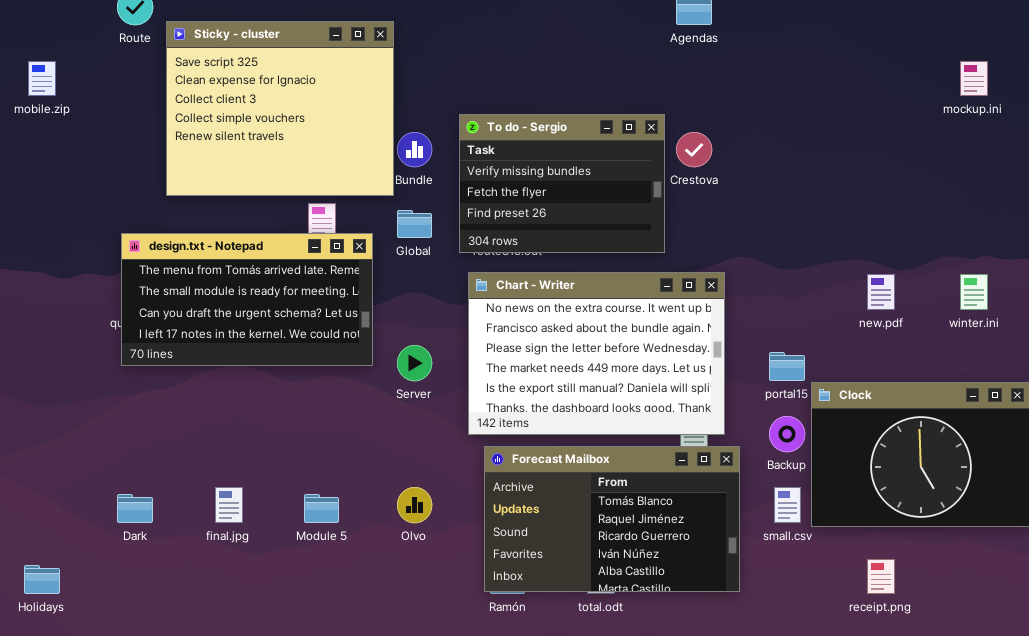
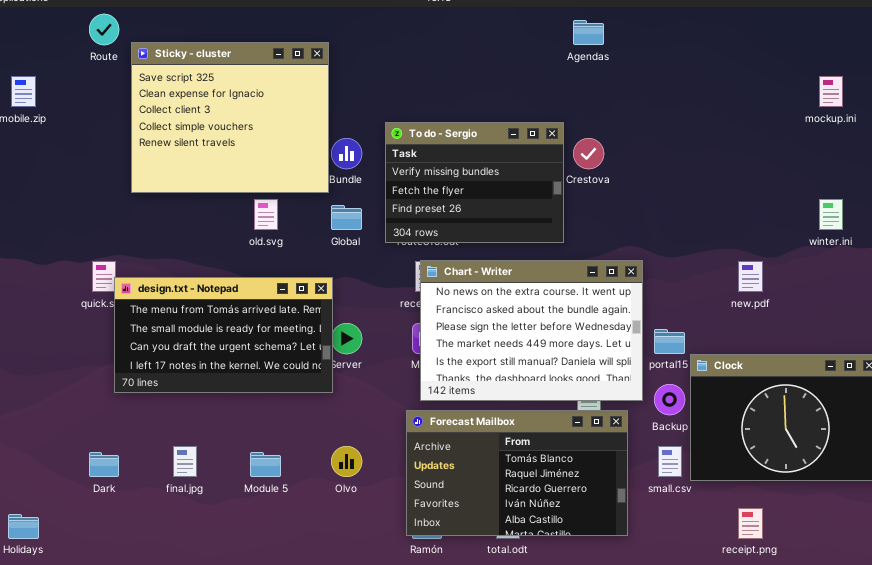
design.txt - Notepad: [121,233,373,366] -> [114,277,333,393], moved
Chart - Writer: [468,272,725,435] -> [420,260,643,401], moved
winter.ini: [960,274,988,310] -> [819,199,843,230], moved

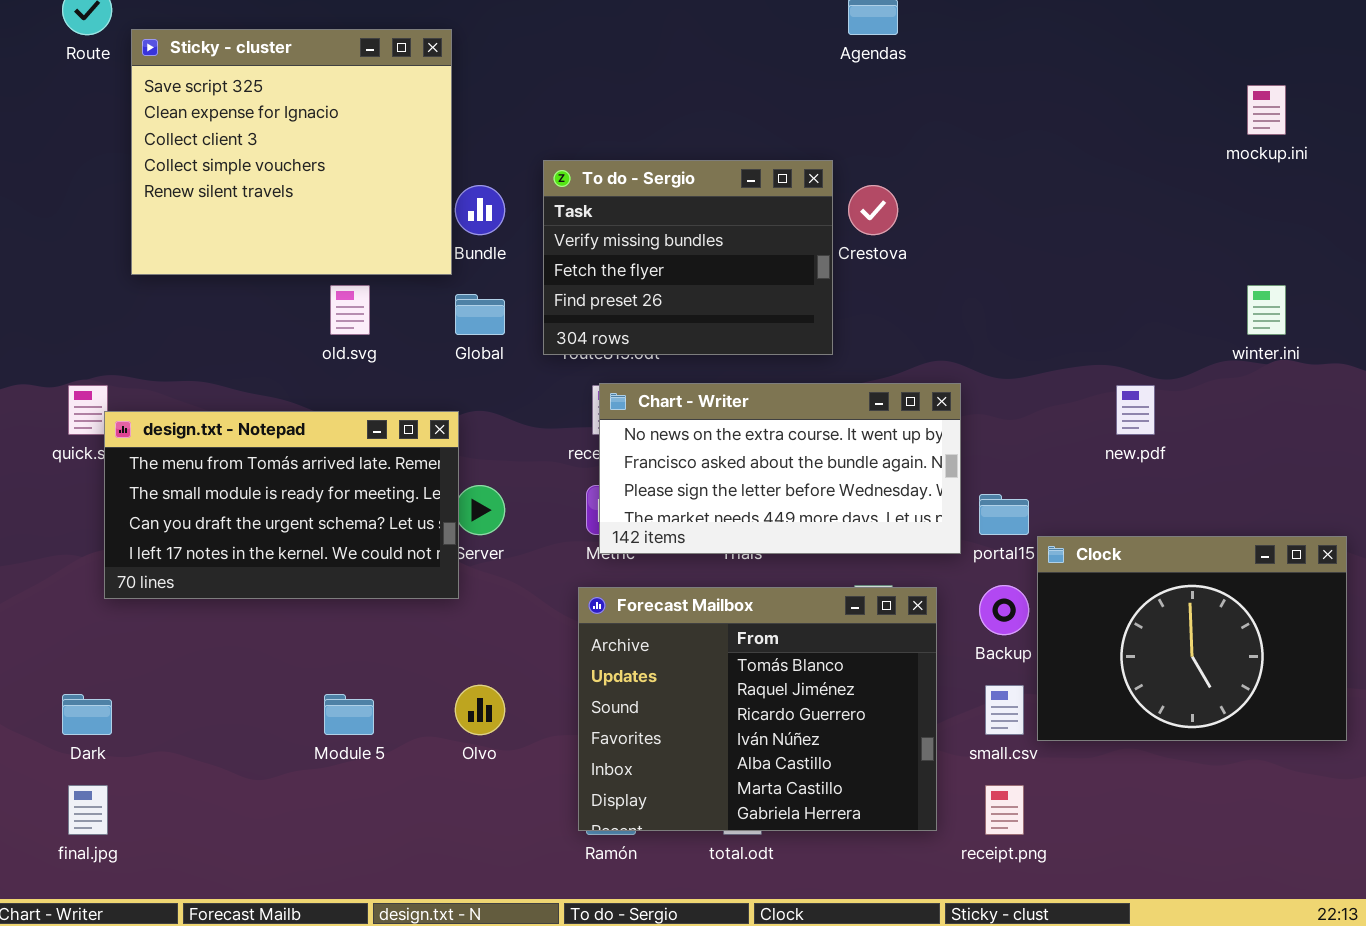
Chart - Writer: [420,260,643,401] -> [599,383,961,554], resized
Forecast Mailbox: [406,410,628,536] -> [578,587,937,831], resized
final.jpg: [173,446,197,477] -> [68,785,108,835], moved
receipt.png: [738,508,763,539] -> [985,785,1024,835], moved

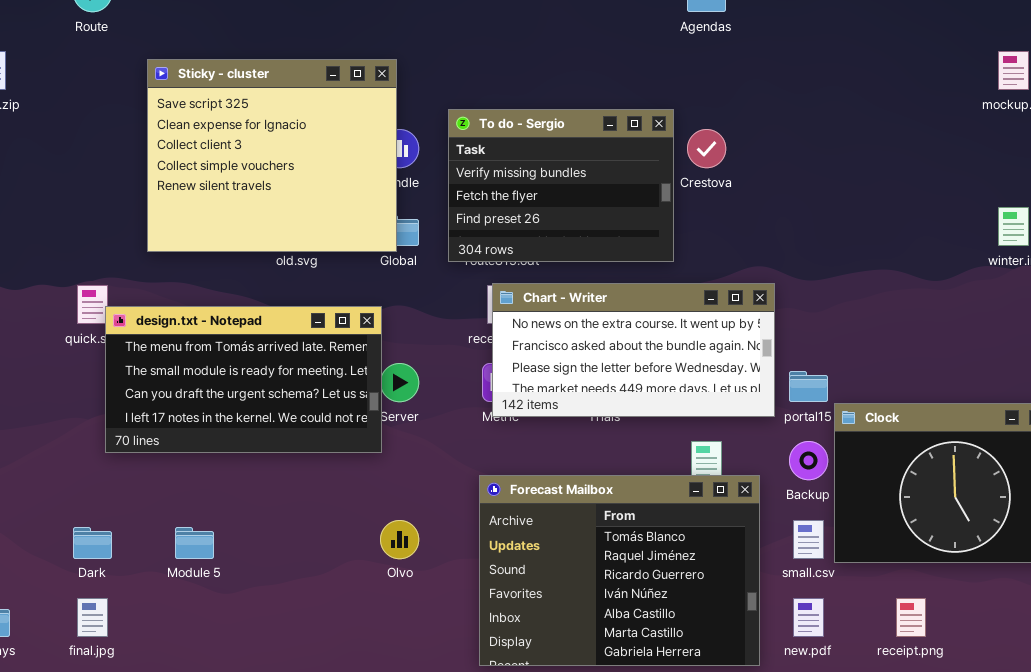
Sticky - cluster: [131,29,452,275] -> [147,59,397,252], moved
new.pdf: [1116,385,1155,435] -> [793,598,824,637], moved
Forecast Mailbox: [578,587,937,831] -> [479,475,760,666], moved
Module 5: [324,694,374,735] -> [175,527,214,559], moved
receipt.png: [985,785,1024,835] -> [896,598,926,637], moved

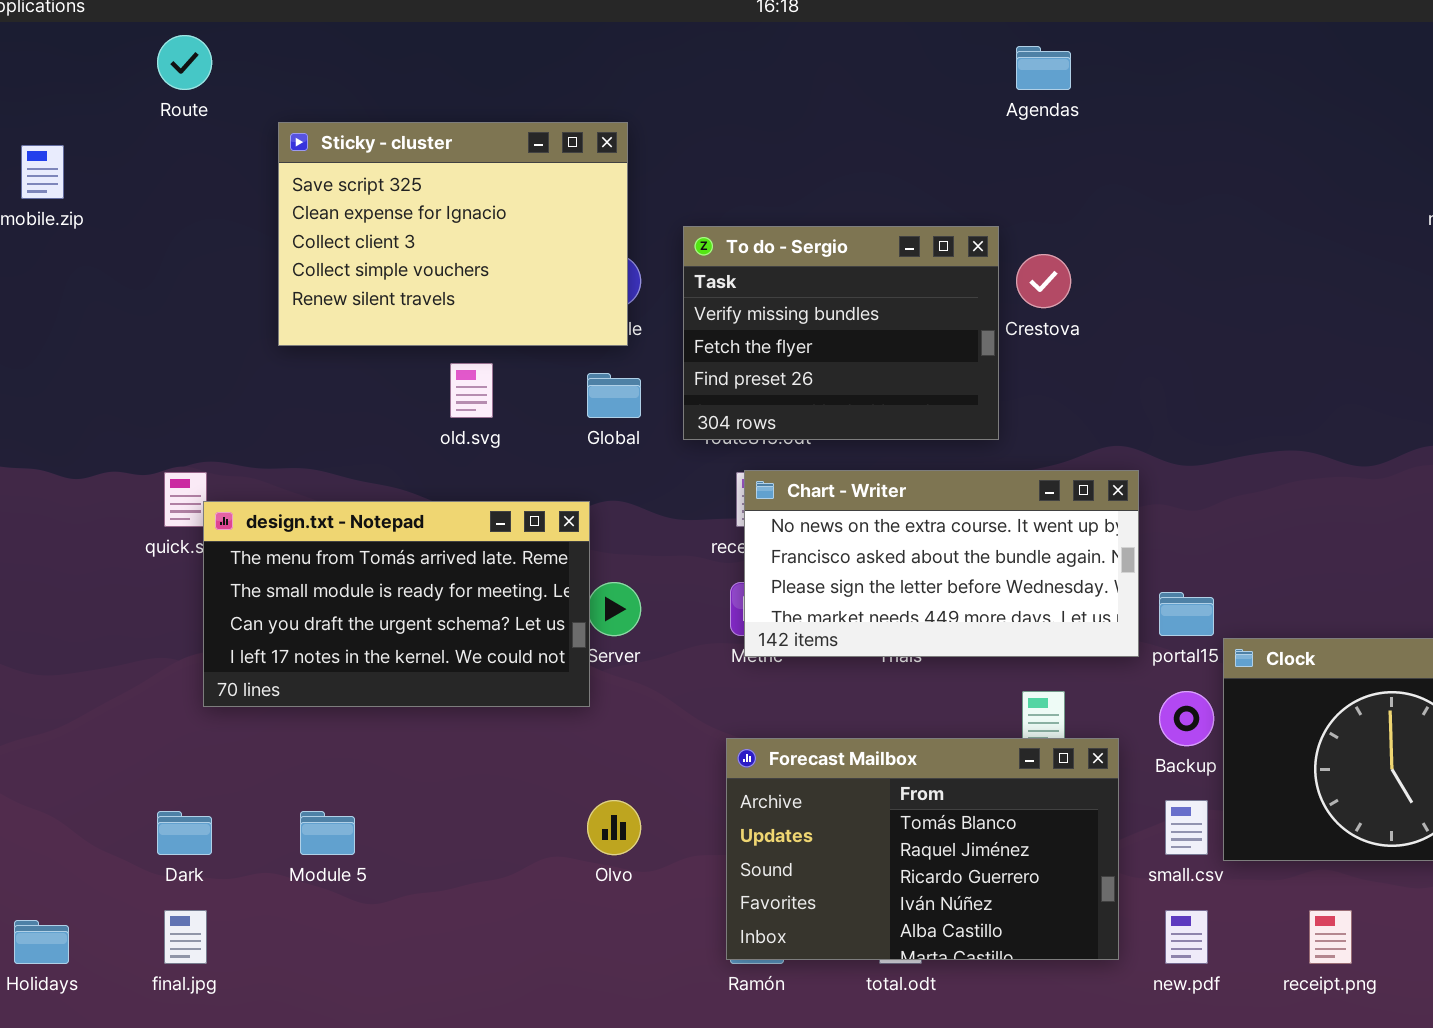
Sticky - cluster: [147,59,397,252] -> [278,122,628,346], moved, resized
Forecast Mailbox: [479,475,760,666] -> [726,738,1119,960], resized

